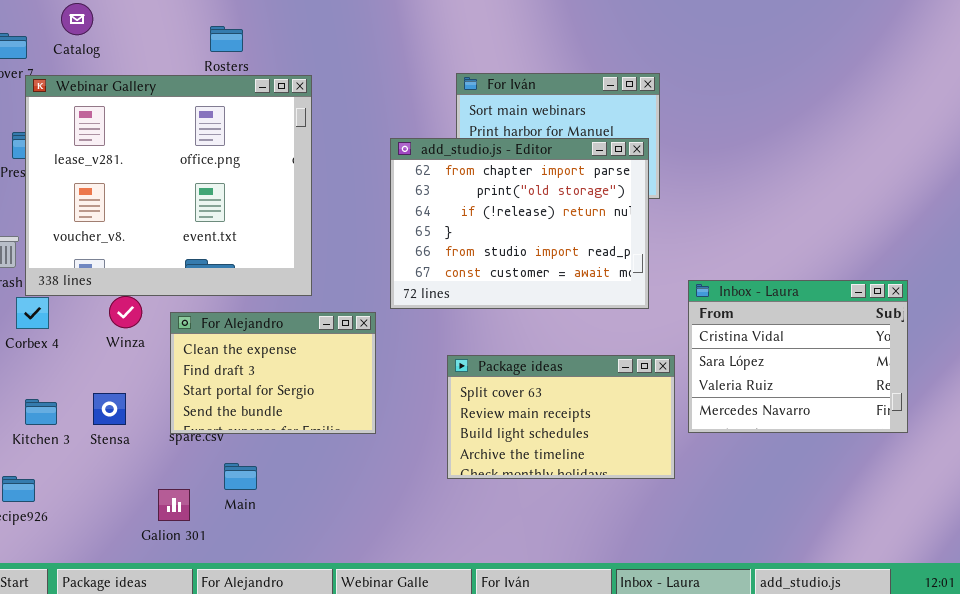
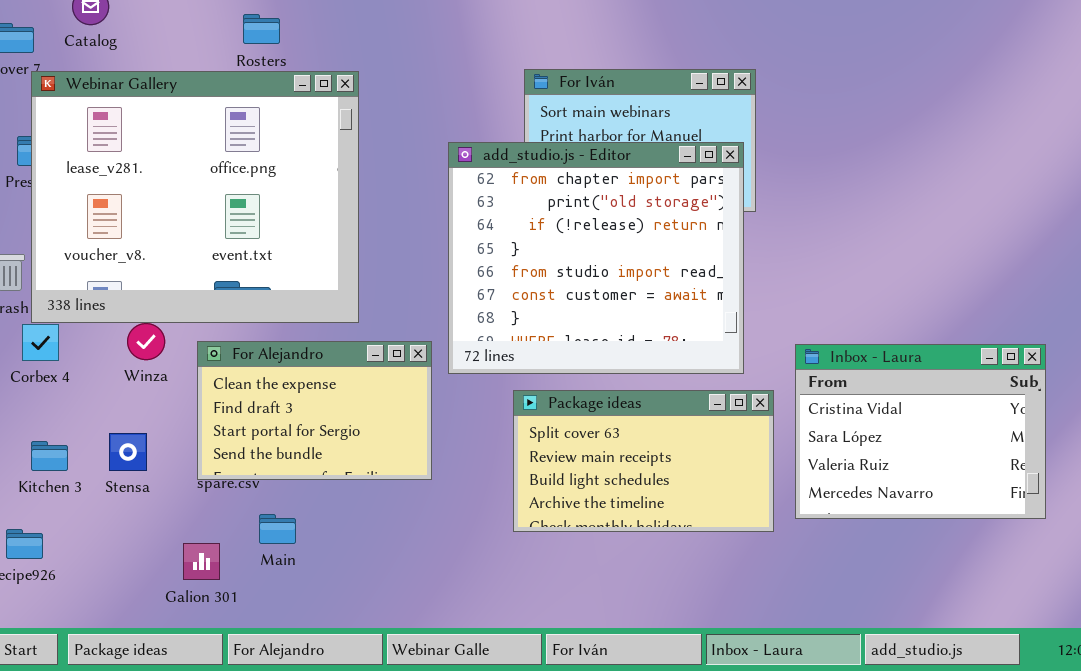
add_studio.js - Editor: [390,138,649,309] -> [448,142,744,374], resized
Inbox - Laura: [688,280,908,433] -> [795,344,1046,519], moved

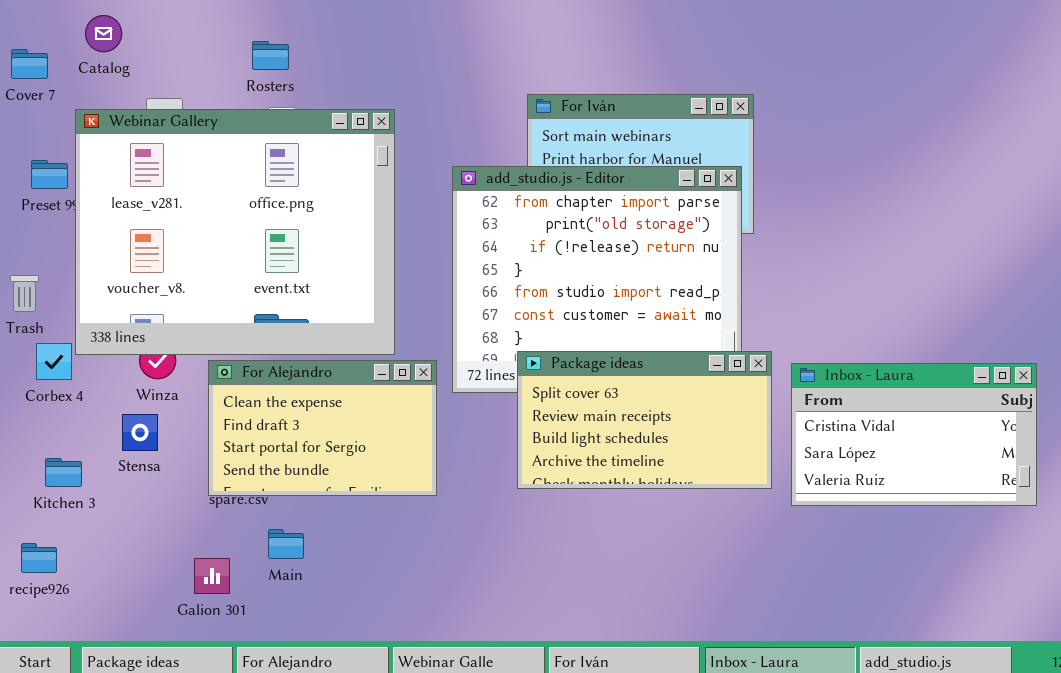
Webinar Gallery: [31,71,359,323] -> [75,109,395,355], moved
Inbox - Laura: [795,344,1046,519] -> [791,363,1037,506], resized
Package ideas: [513,390,774,532] -> [517,351,772,489], moved
Stensa: [109,433,147,471] -> [122,414,158,451], moved

